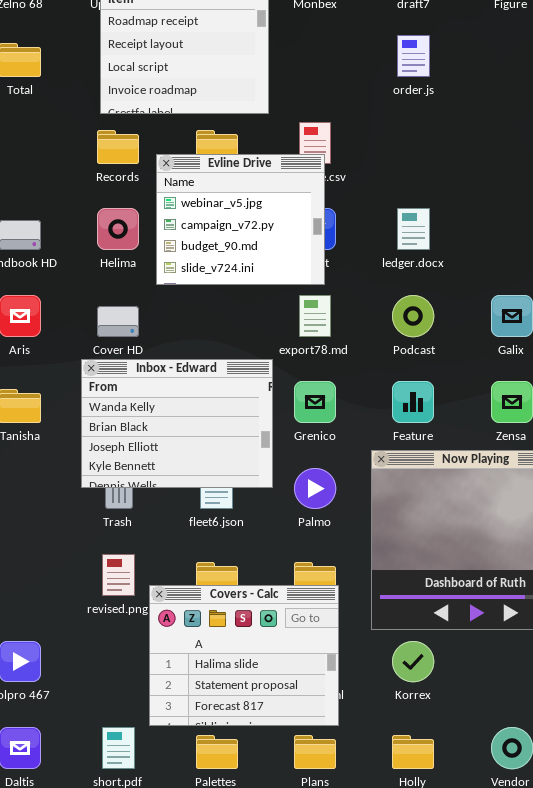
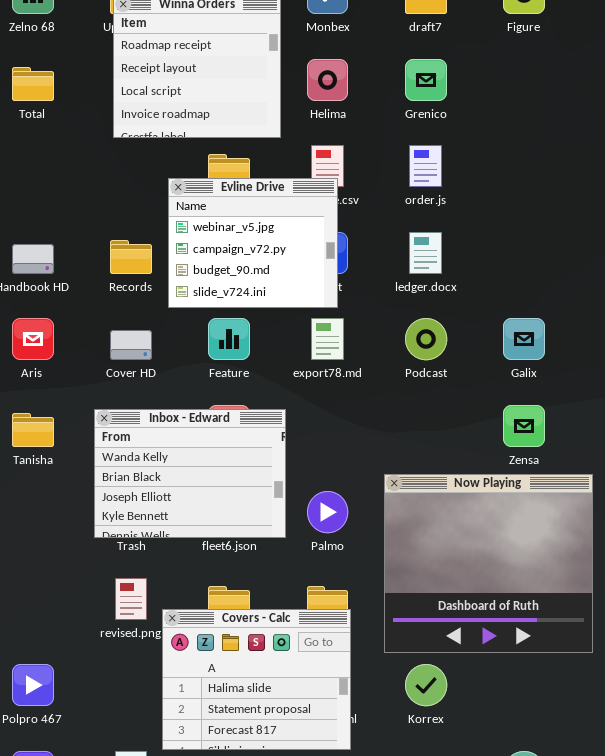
order.js: [397,35,430,77] -> [409,145,442,187], moved
Records: [97,130,139,164] -> [110,240,152,274], moved
Helima: [97,208,139,250] -> [307,59,348,101], moved
Inbox - Edward: [81,359,273,488] -> [94,409,286,538], moved
Grenico: [294,381,336,423] -> [405,59,447,101], moved
Feature: [392,381,434,423] -> [208,318,250,360], moved

